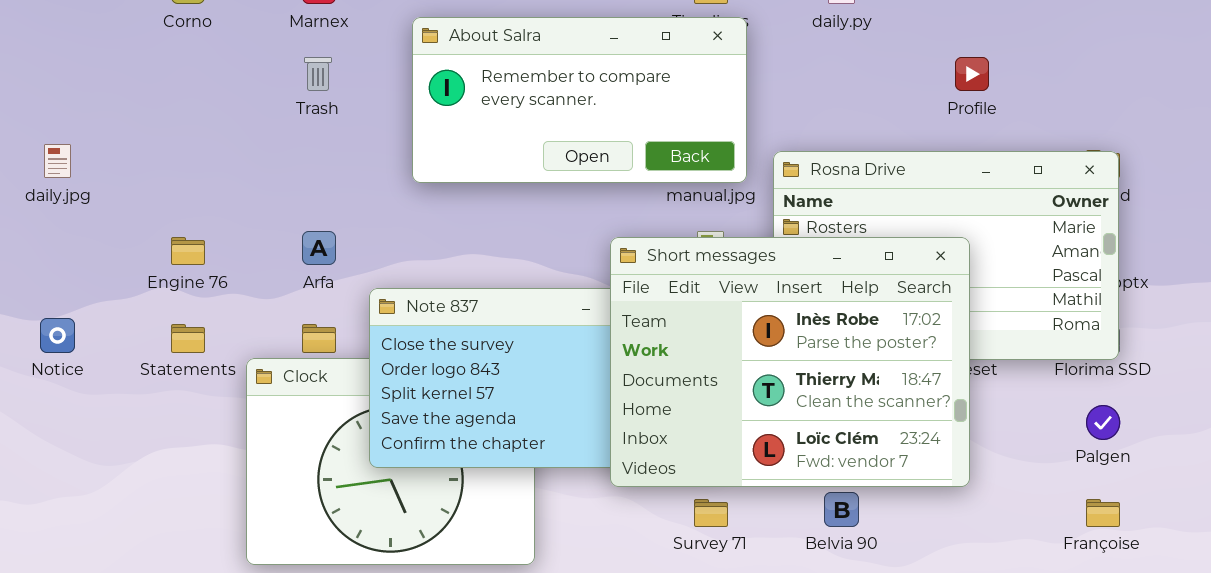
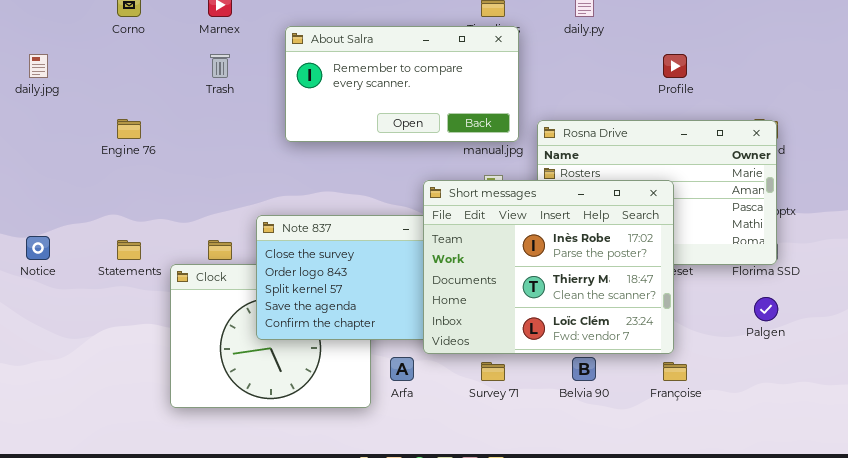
daily.jpg: [44,144,71,178] -> [29,54,48,78], moved
Arfa: [302,231,336,265] -> [390,357,414,381], moved
Engine 76: [171,237,205,265] -> [117,119,141,139], moved
Françoise: [1086,499,1120,527] -> [663,362,687,381], moved

